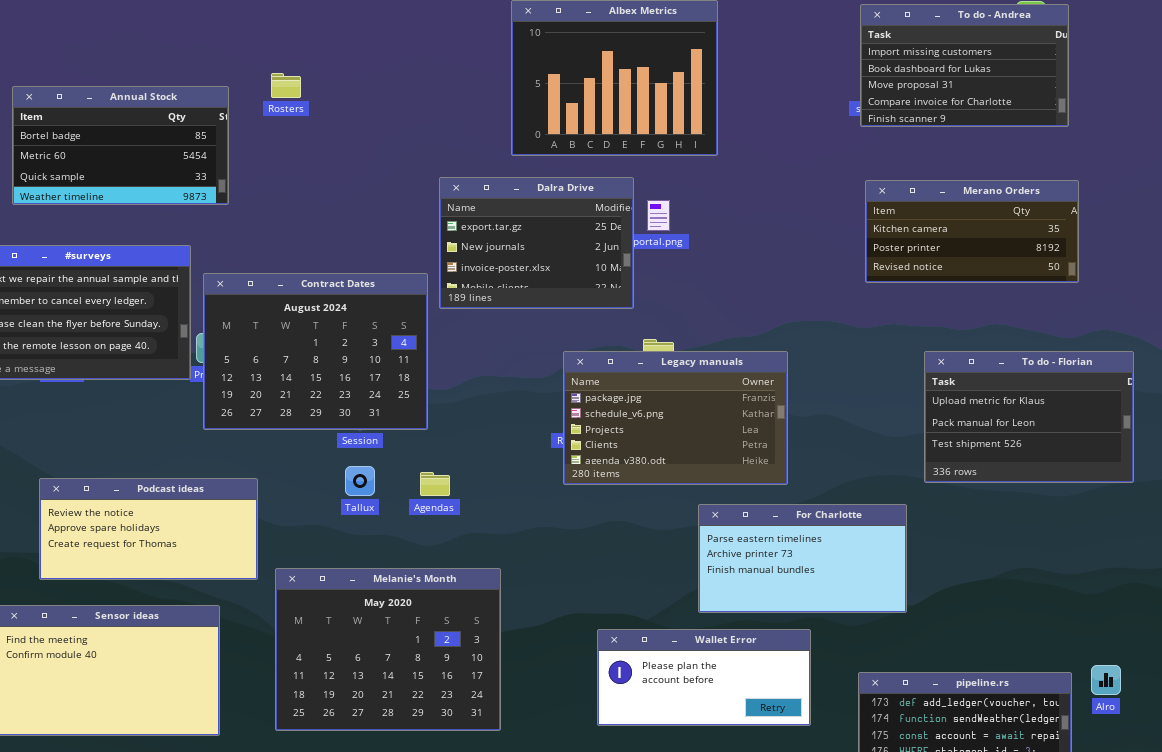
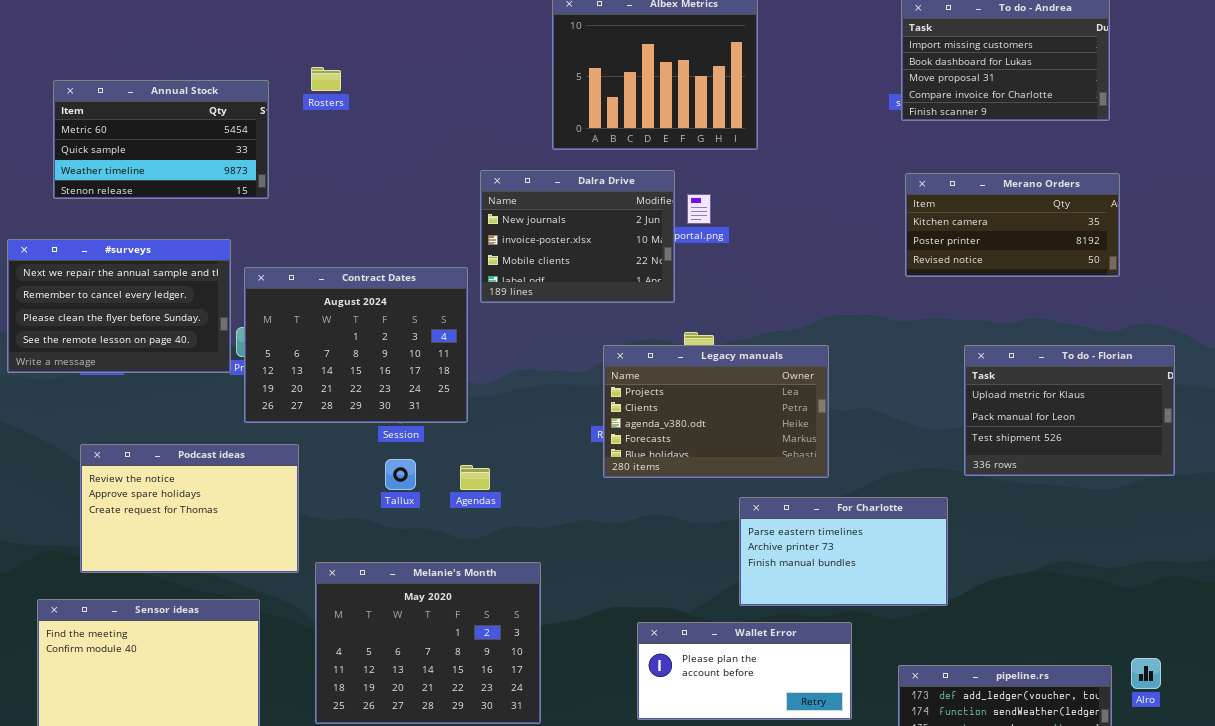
Annual Stock: [12,86,229,205] -> [53,80,269,199], scrolled down 1 row
Dalra Drive: [439,177,634,309] -> [480,170,675,303], scrolled down 1 row
Legacy manuals: [563,351,788,485] -> [603,345,829,478], scrolled down 2 rows
Podcast ideas: [39,478,258,580] -> [80,444,299,573], resized

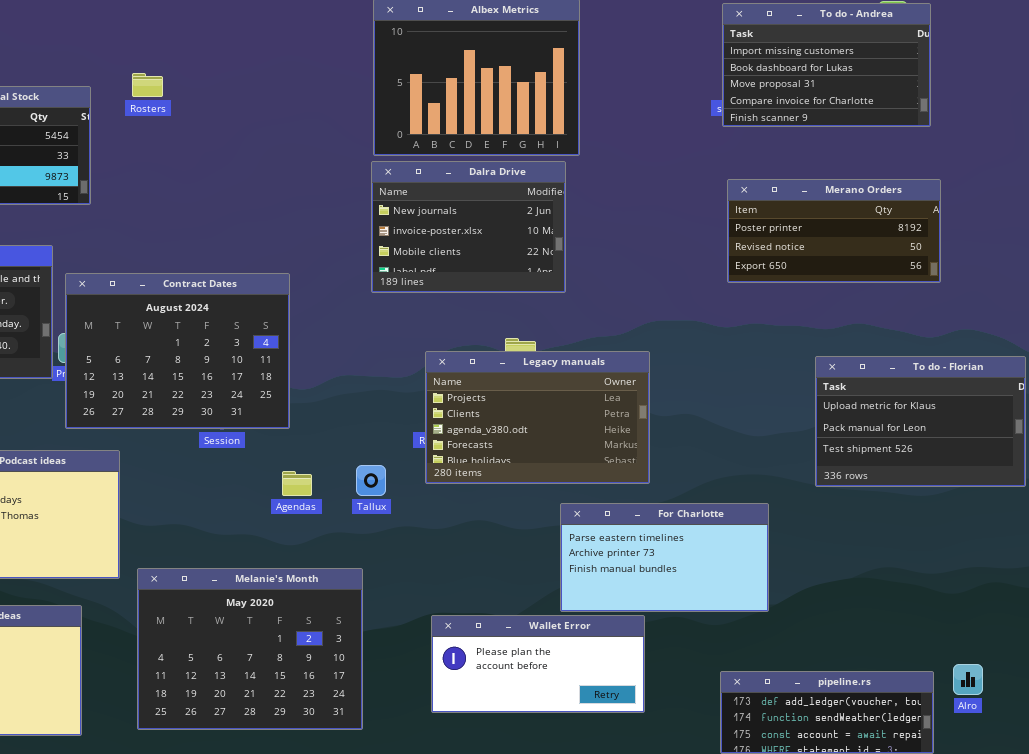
Dalra Drive: [480,170,675,303] -> [371,161,566,293], moved
Merano Orders: [905,173,1120,277] -> [727,179,941,283], scrolled down 1 row
To do - Florian: [964,345,1175,476] -> [815,356,1026,487], moved
Tallux: [385,459,416,490] -> [356,465,386,496], moved
Wallet Error: [637,622,852,720] -> [431,615,645,713], moved

